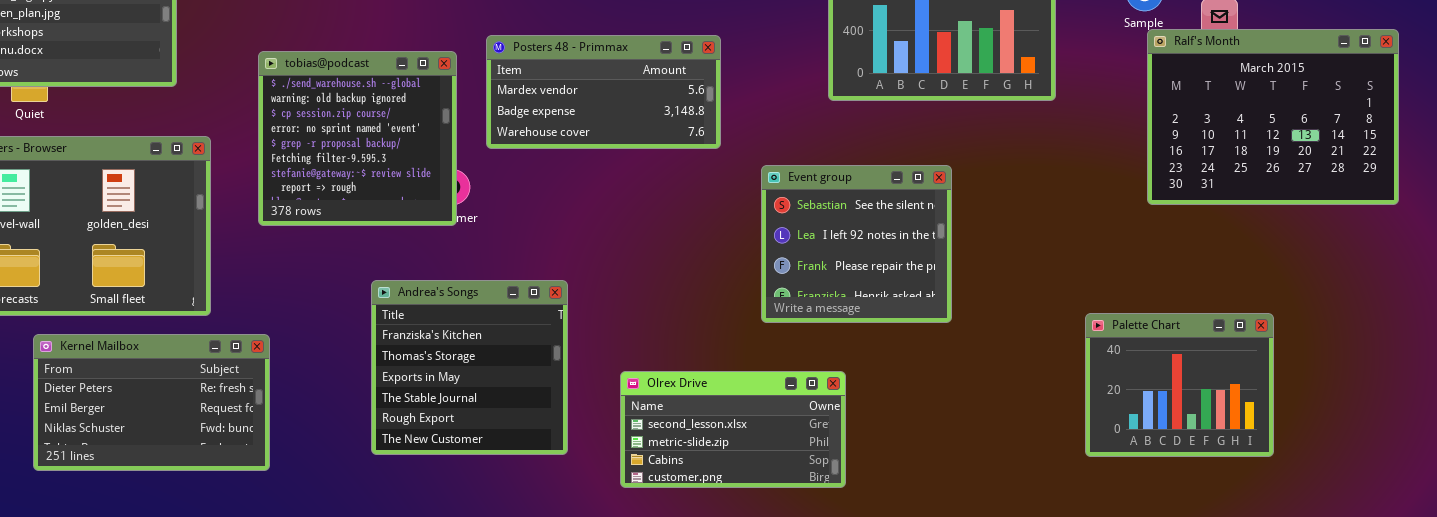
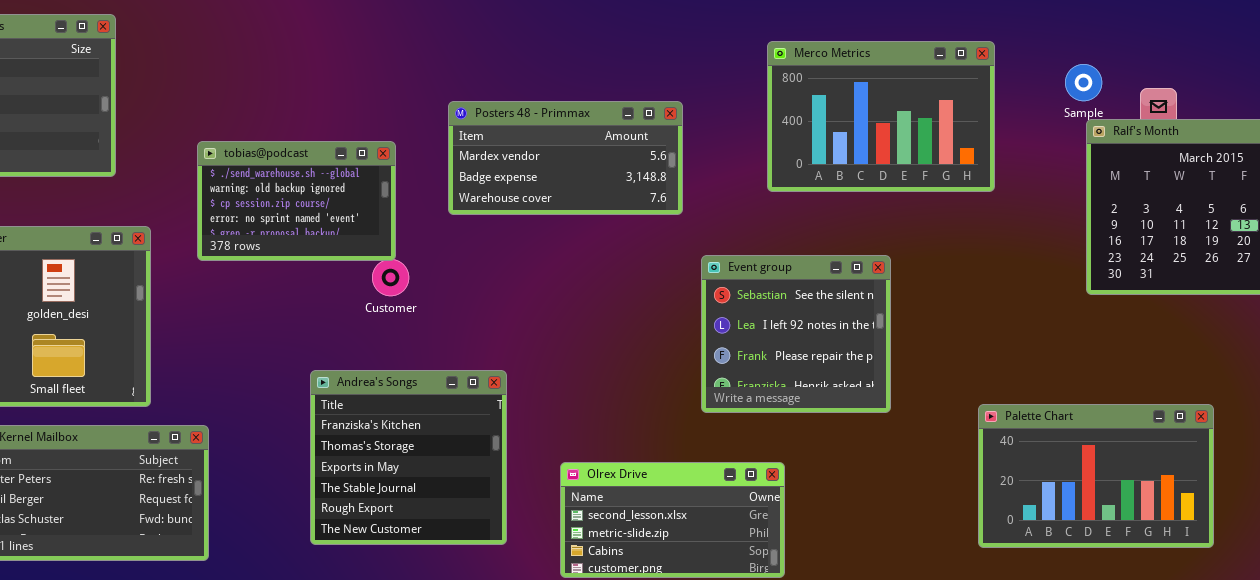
Posters 48 - Primmax: [486,35,721,149] -> [448,101,683,215], moved
tobias@podcast: [258,51,457,226] -> [197,141,396,261], resized
Palette Chart: [1085,313,1274,457] -> [978,404,1214,548], resized

